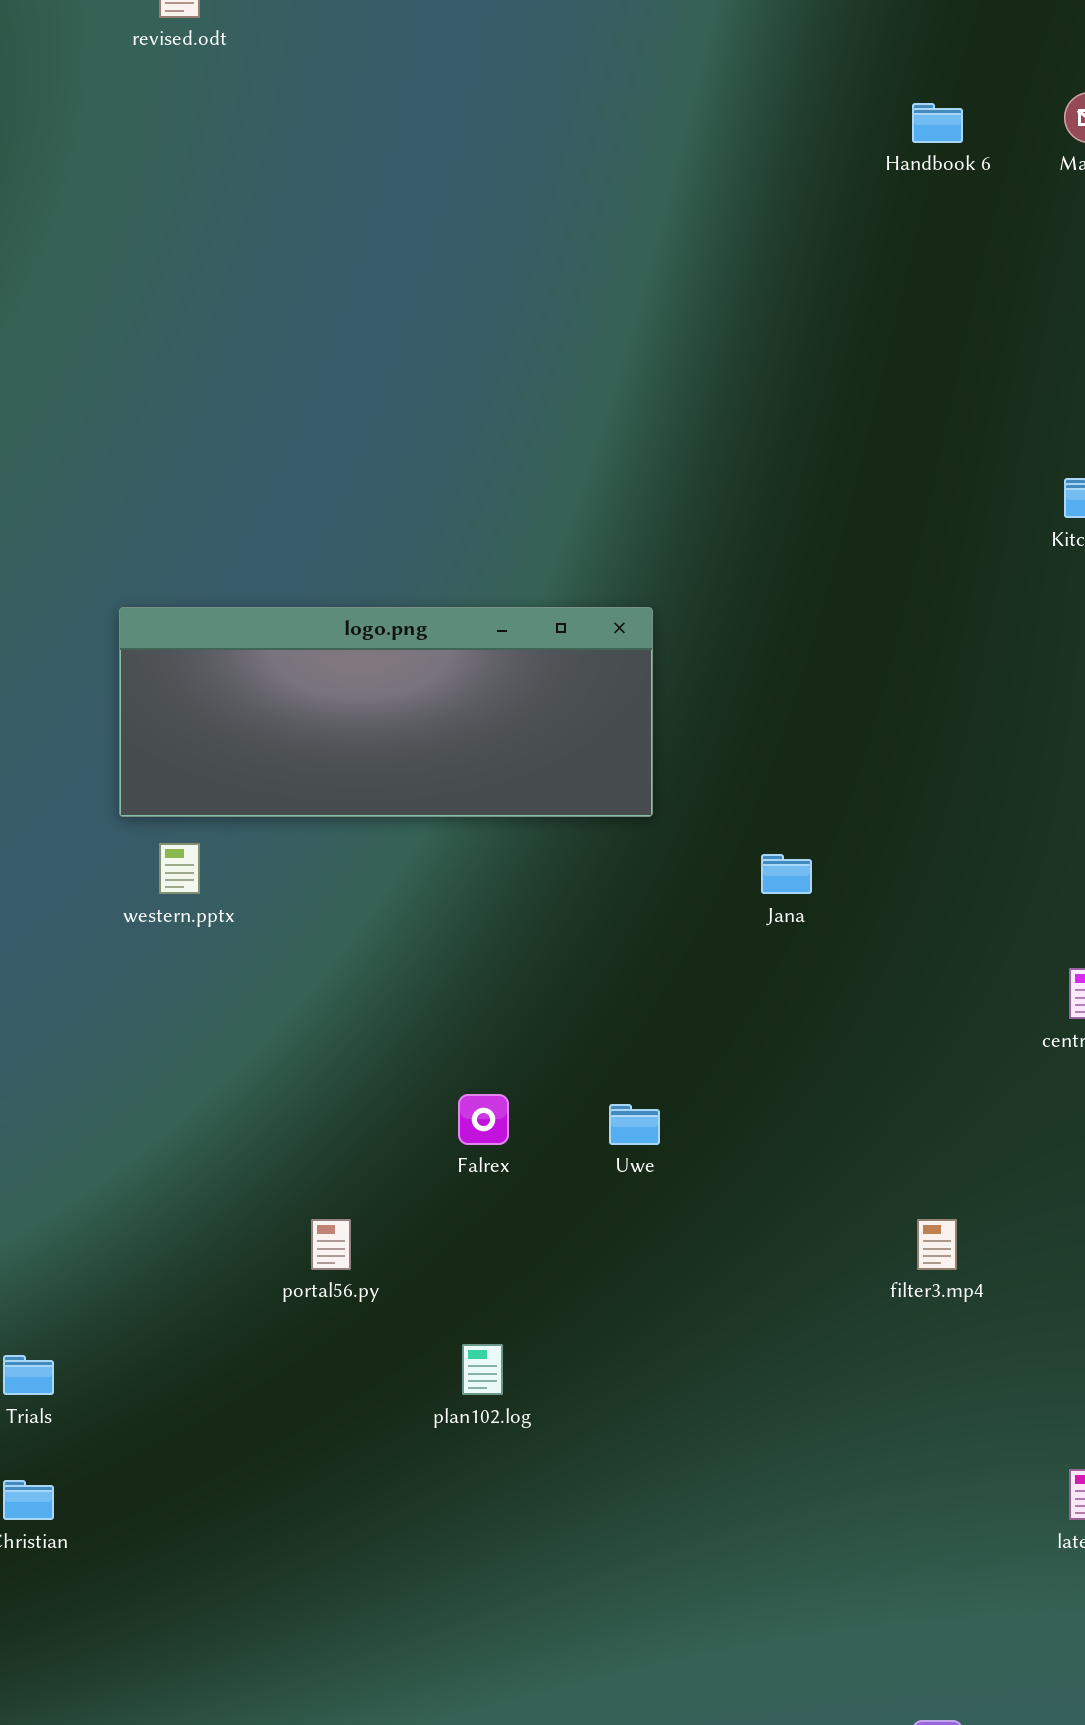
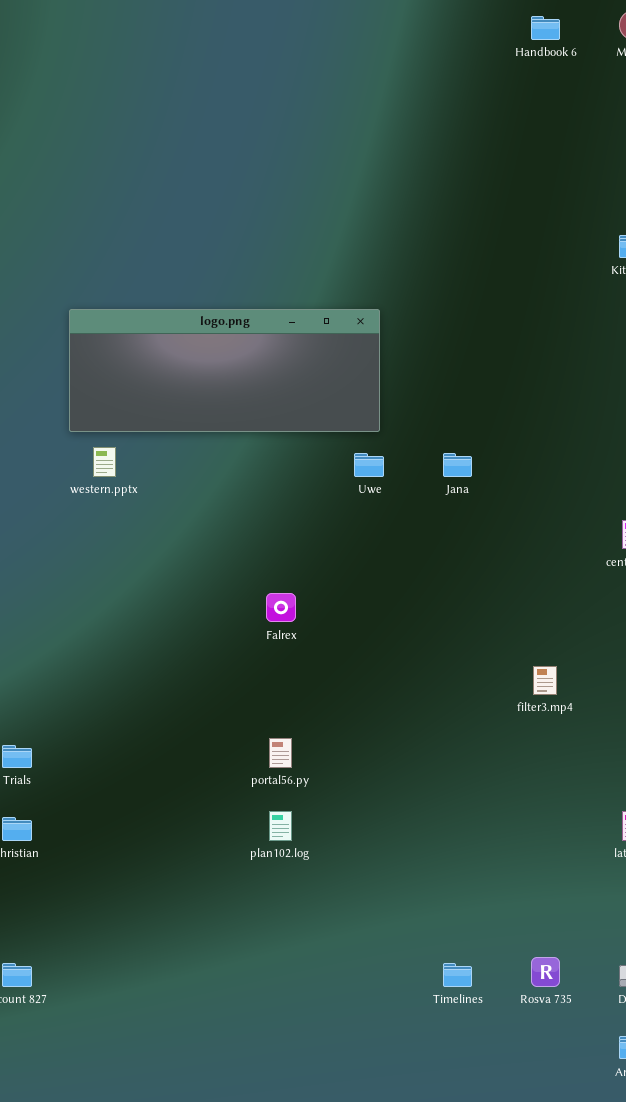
Uwe: [609,1104,660,1145] -> [354,453,384,477], moved
portal56.py: [311,1219,351,1270] -> [269,738,292,768], moved
plan102.log: [462,1344,503,1395] -> [269,811,292,841], moved

